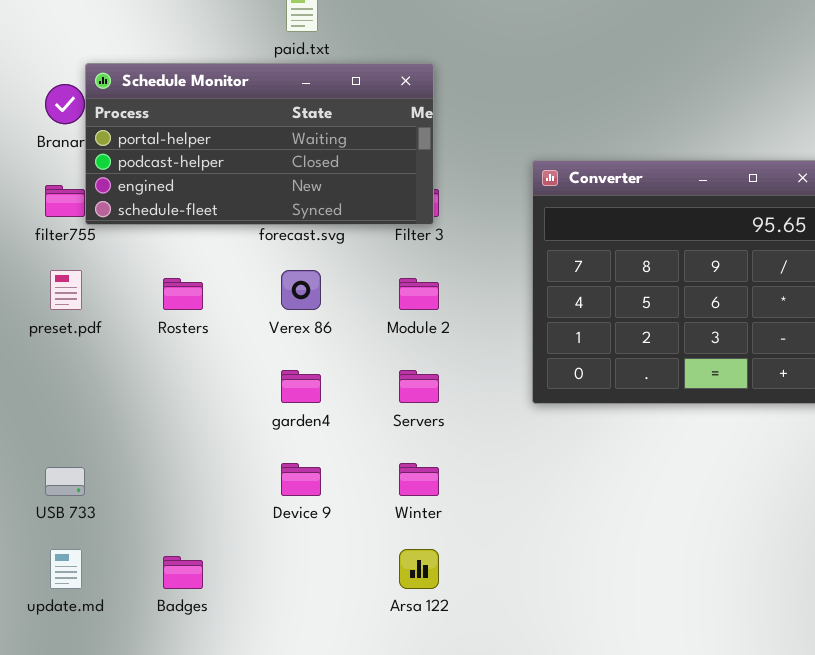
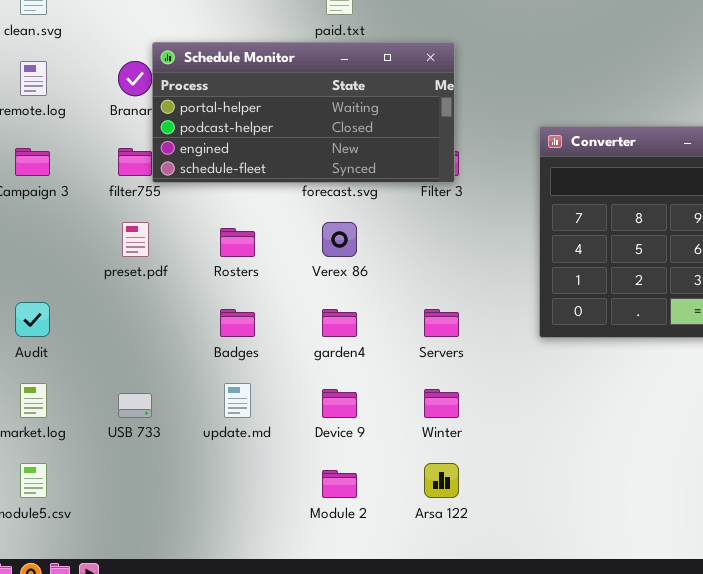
Module 2: [399,278,439,310] -> [322,470,357,498], moved
update.md: [50,549,82,589] -> [224,383,251,418], moved
Badges: [163,556,203,589] -> [220,309,255,337], moved

